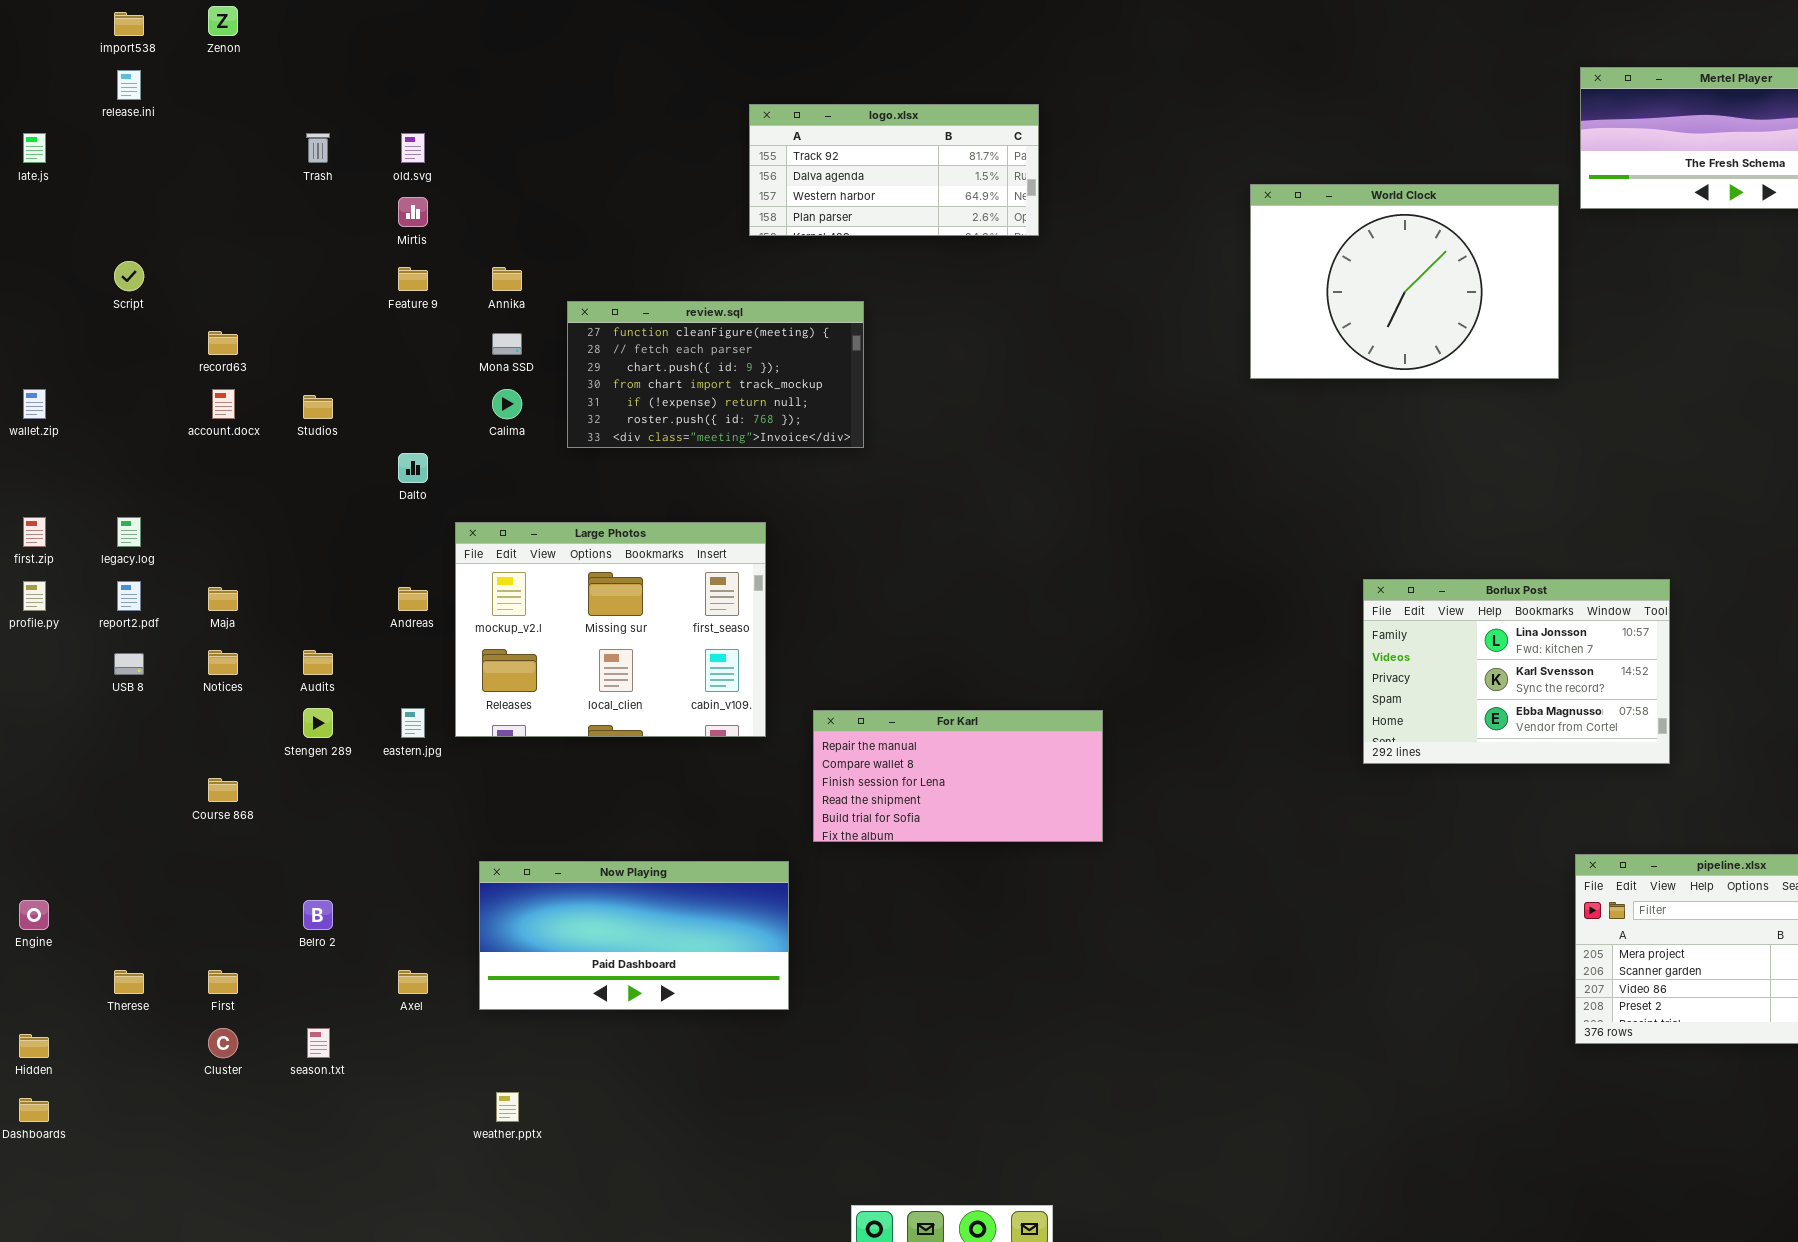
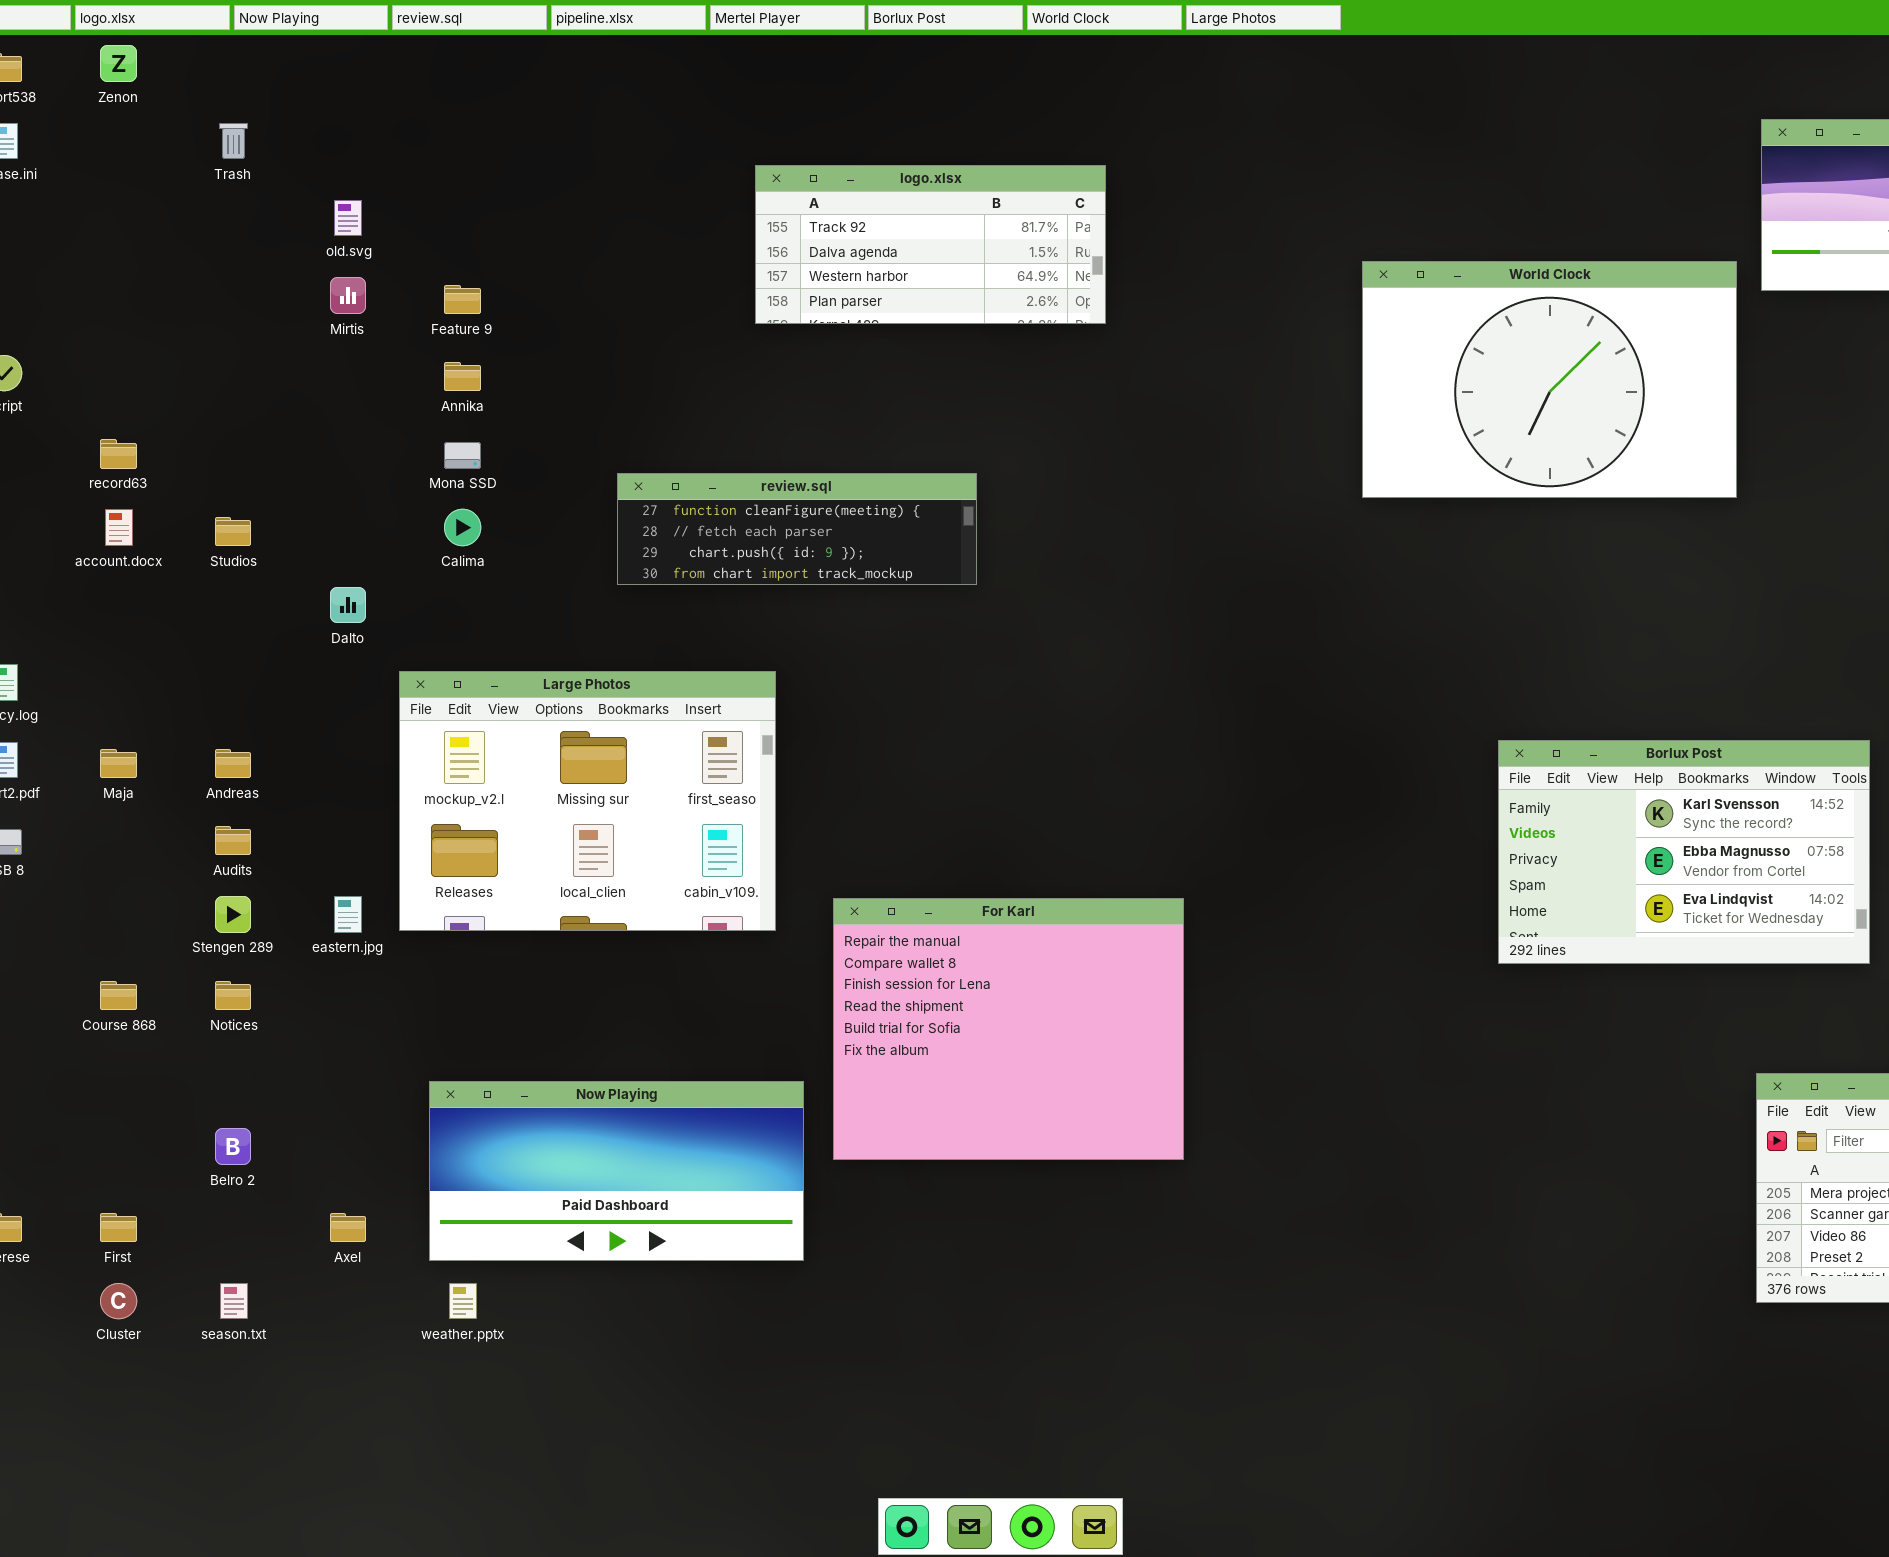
Trash: [306,133,330,163] -> [219,123,248,159], moved
Feature 9: [398,267,428,291] -> [444,285,481,314], moved
review.sql: [567,301,864,448] -> [617,473,977,585], moved, resized
Borlux Post: [1363,579,1670,764] -> [1498,740,1870,964], scrolled down 1 row
Andreas: [398,587,428,611] -> [215,749,251,778], moved
Notices: [208,650,238,675] -> [215,981,251,1010], moved
For Karl: [813,710,1103,842] -> [833,898,1184,1160], resized
weather.pptx: [496,1092,519,1122] -> [449,1283,477,1319], moved

